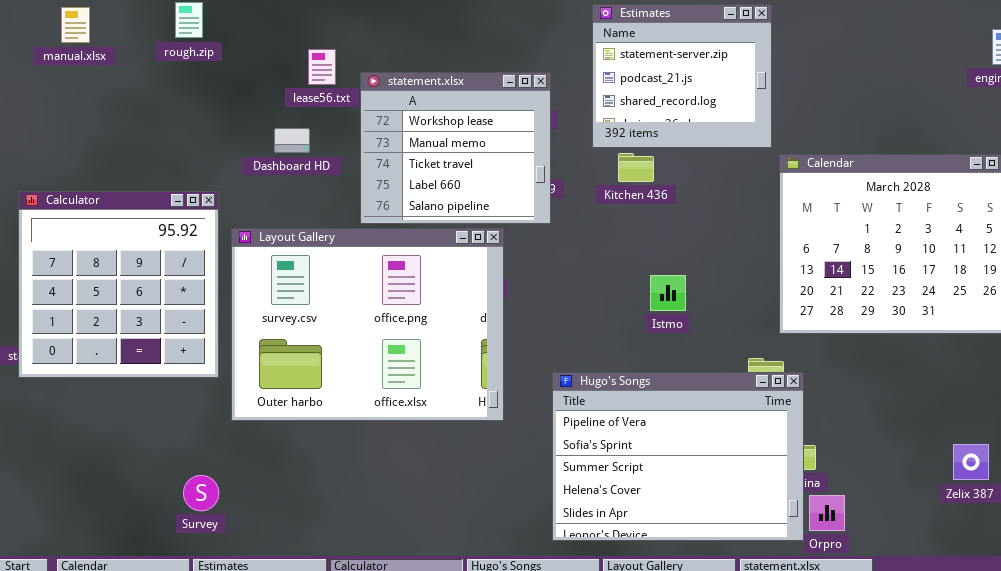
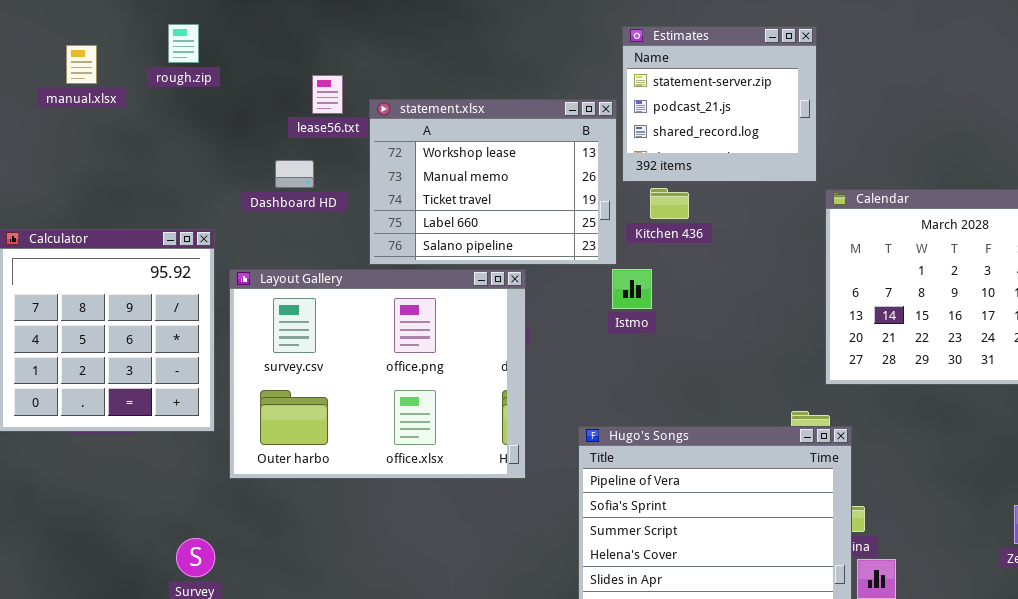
manual.xlsx: [61,7,90,43] -> [66,45,97,84], moved
statement.xlsx: [360,72,551,224] -> [369,99,617,265], resized
Istmo: [650,275,686,311] -> [612,269,652,309], moved

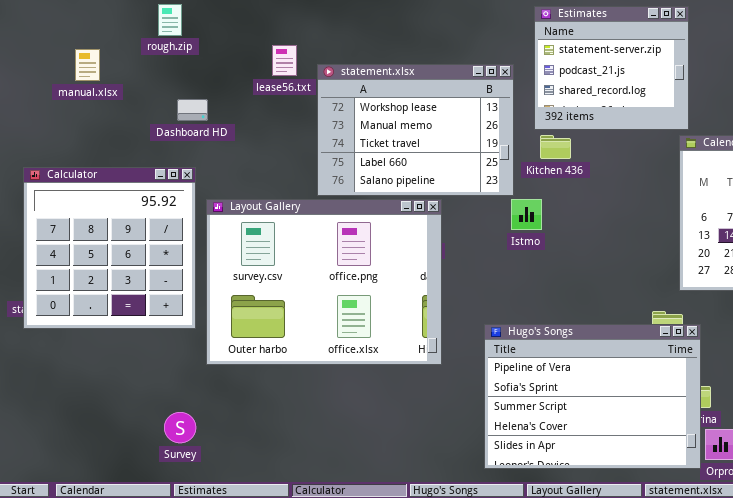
Estimates: [622,26,817,182] -> [534,6,689,130], moved
manual.xlsx: [66,45,97,84] -> [75,49,100,81], moved
Dashboard HD: [275,160,314,188] -> [177,99,208,121], moved

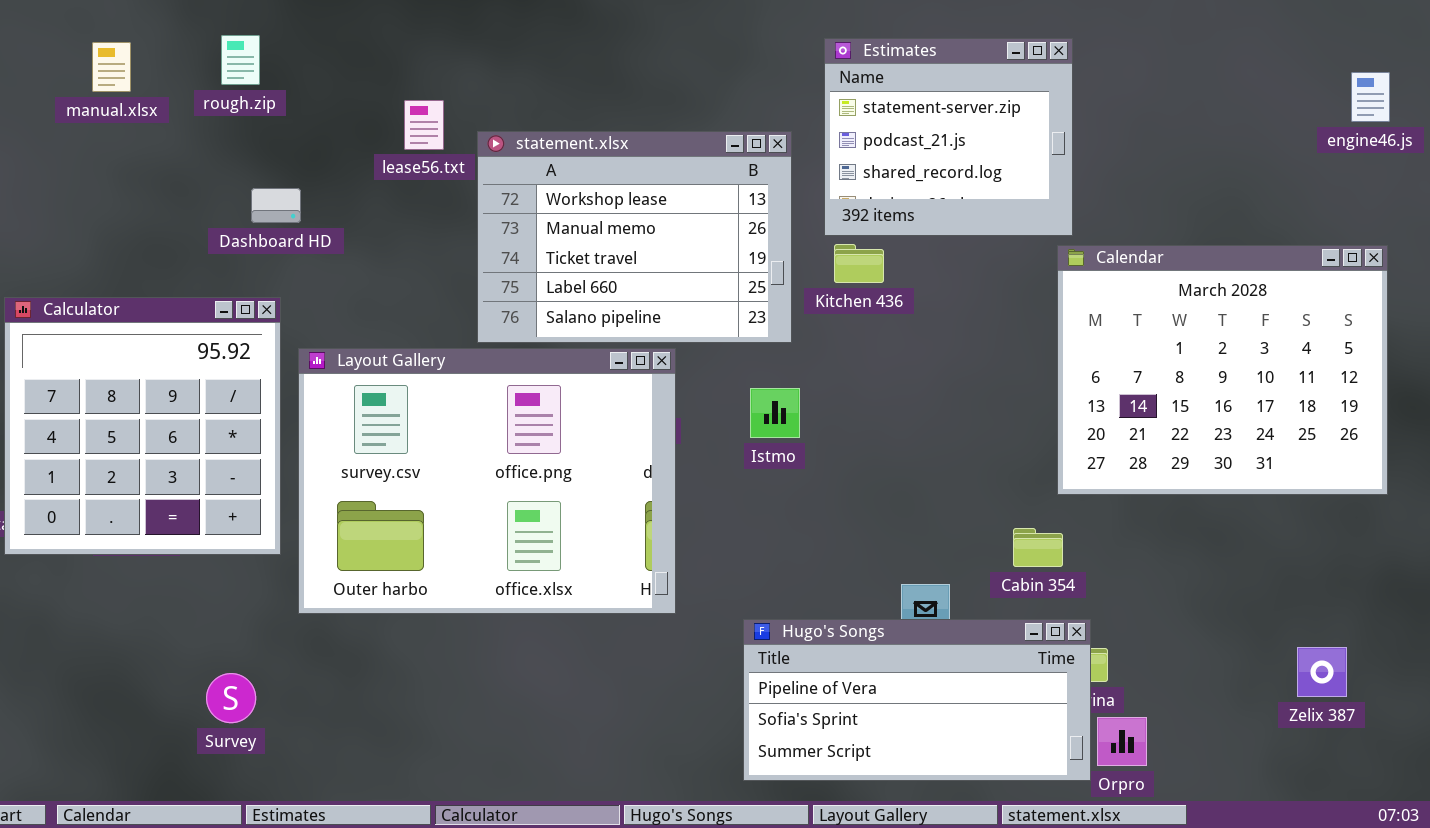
manual.xlsx: [75,49,100,81] -> [92,42,131,92], moved
Istmo: [511,199,542,230] -> [750,388,800,438], moved
Hugo's Songs: [484,324,701,469] -> [743,619,1091,781], resized
Survey: [164,412,196,443] -> [206,673,256,723], moved

